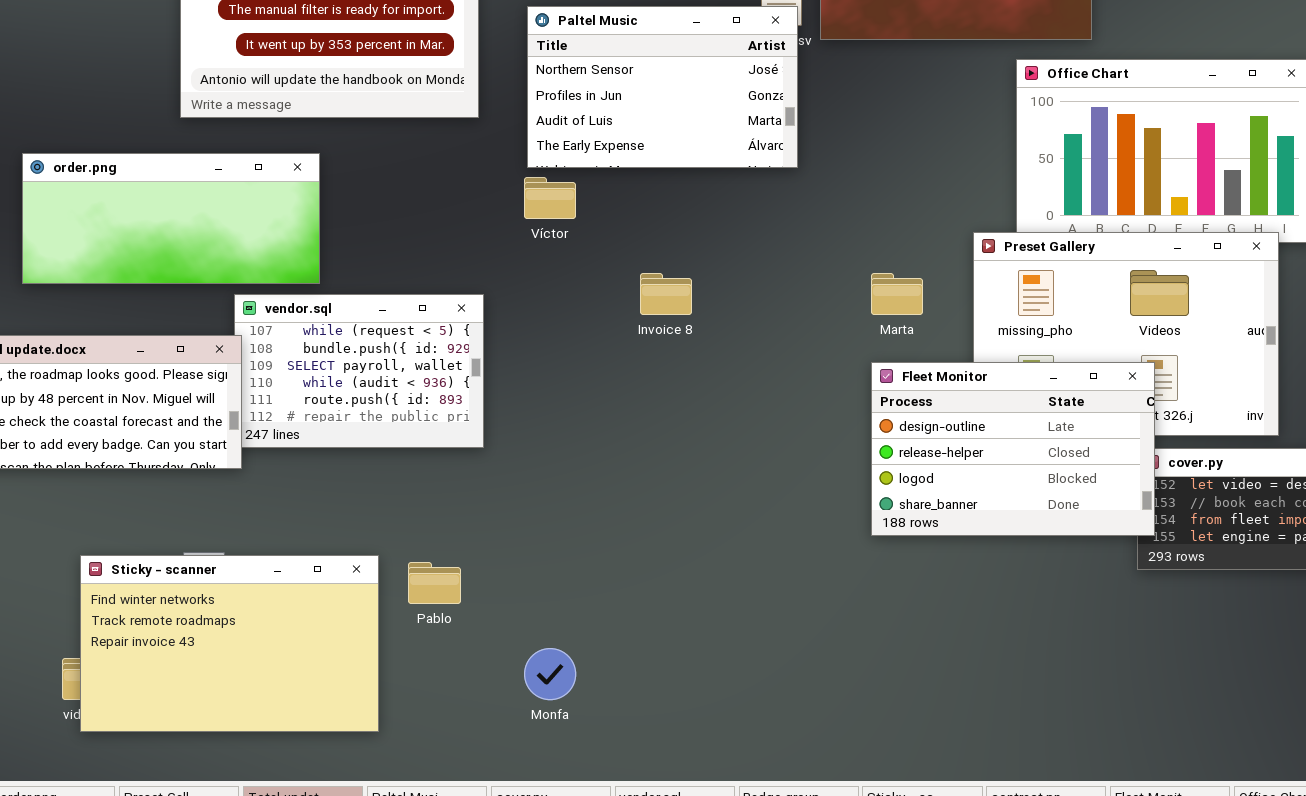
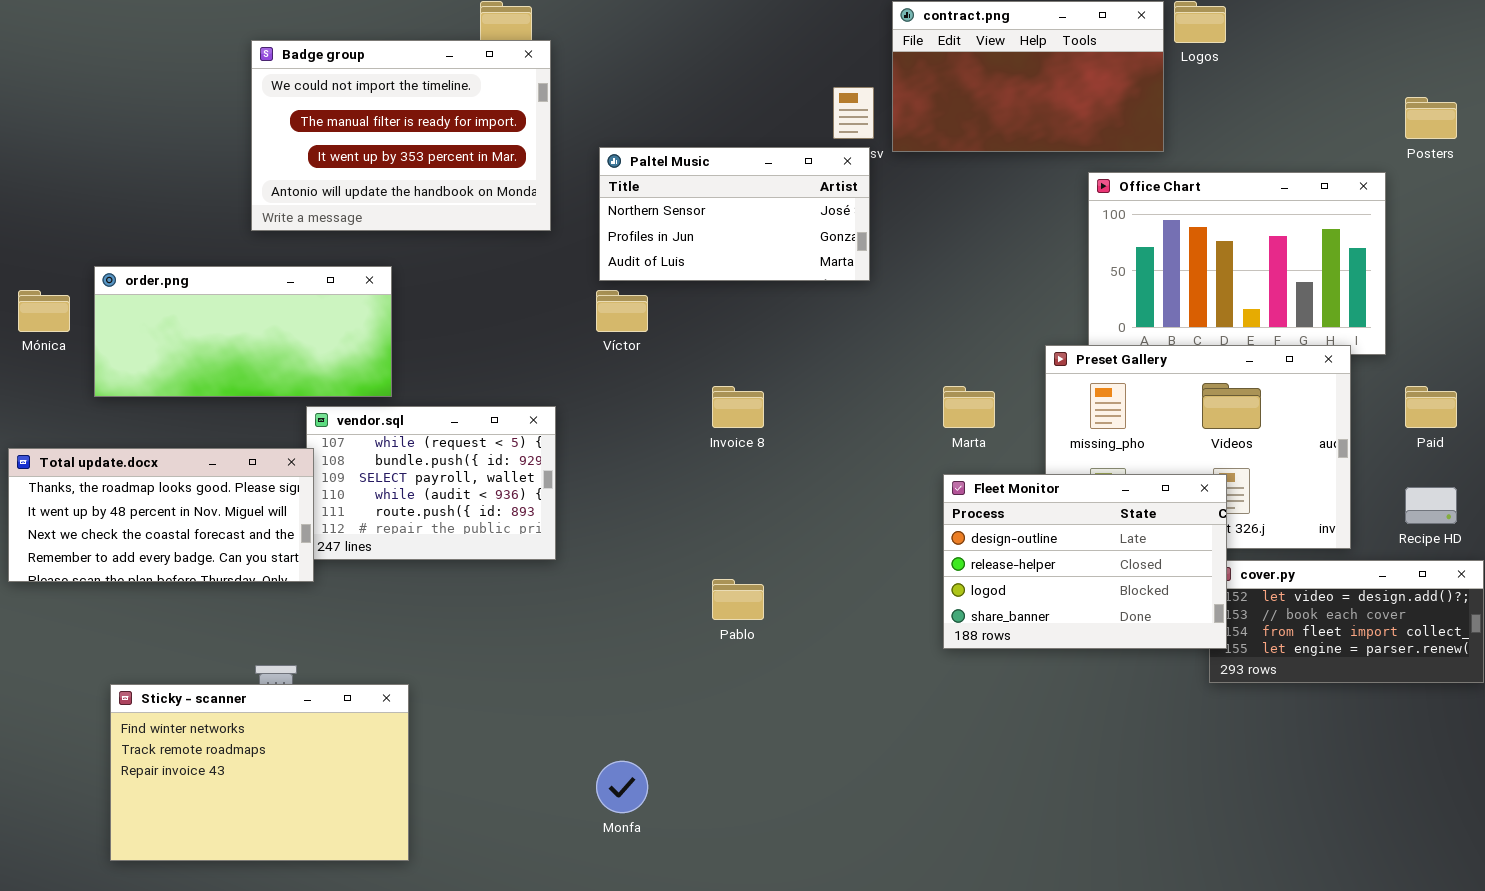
Paltel Music: [527,6,798,168] -> [599,147,870,281], resized
Sticky - scanner: [80,555,379,732] -> [110,684,409,861], moved
Pablo: [408,562,461,604] -> [712,579,764,620], moved

